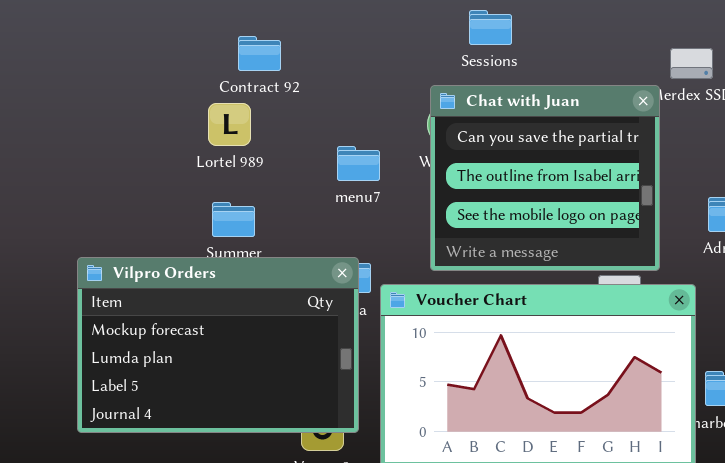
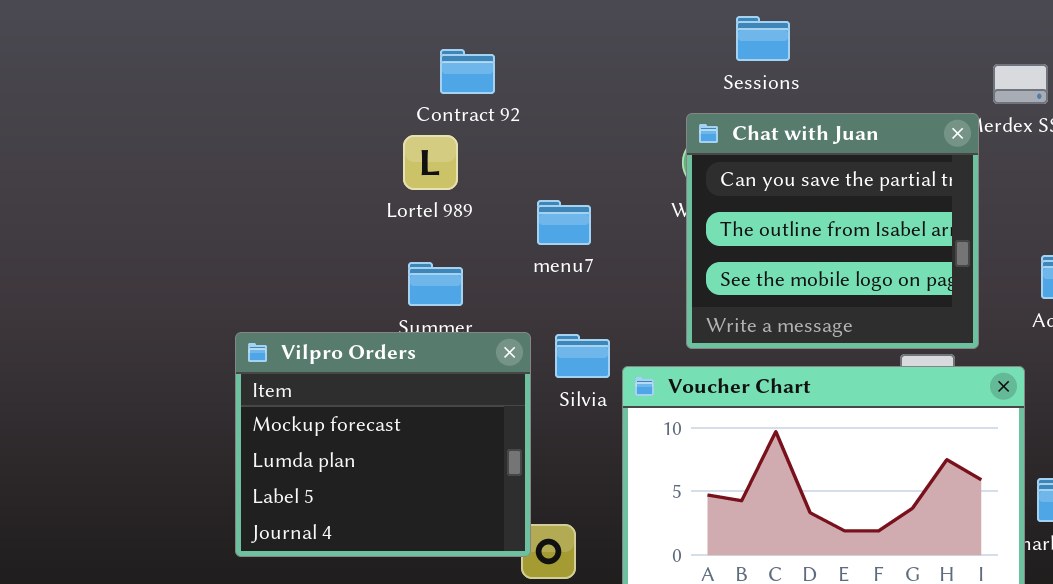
menu7: [337,146,380,181] -> [537,200,591,245], moved
Vilpro Orders: [77,257,359,433] -> [235,332,531,557], resized

